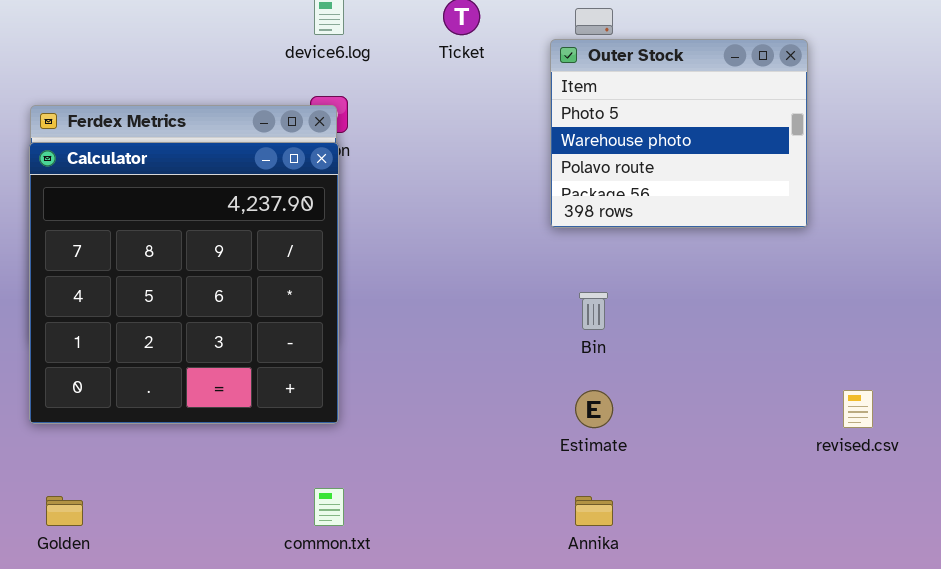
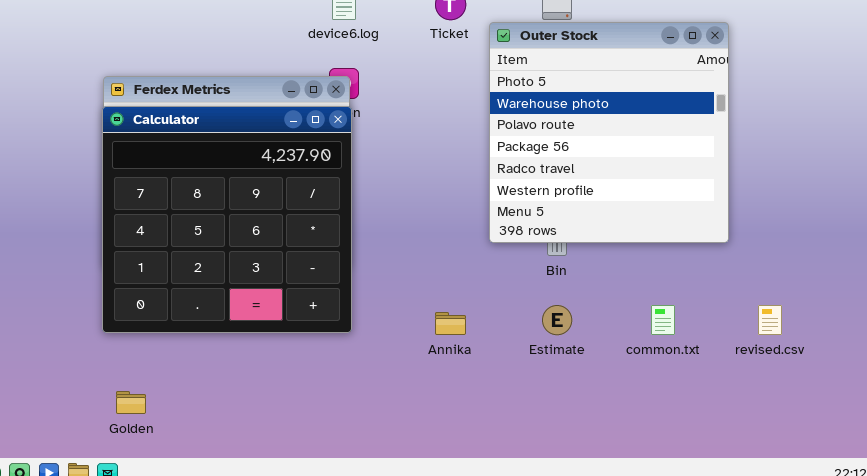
Outer Stock: [550,39,808,228] -> [489,22,729,243], resized
common.txt: [314,488,344,526] -> [651,305,675,335], moved
Annika: [575,496,613,526] -> [435,312,466,335], moved

